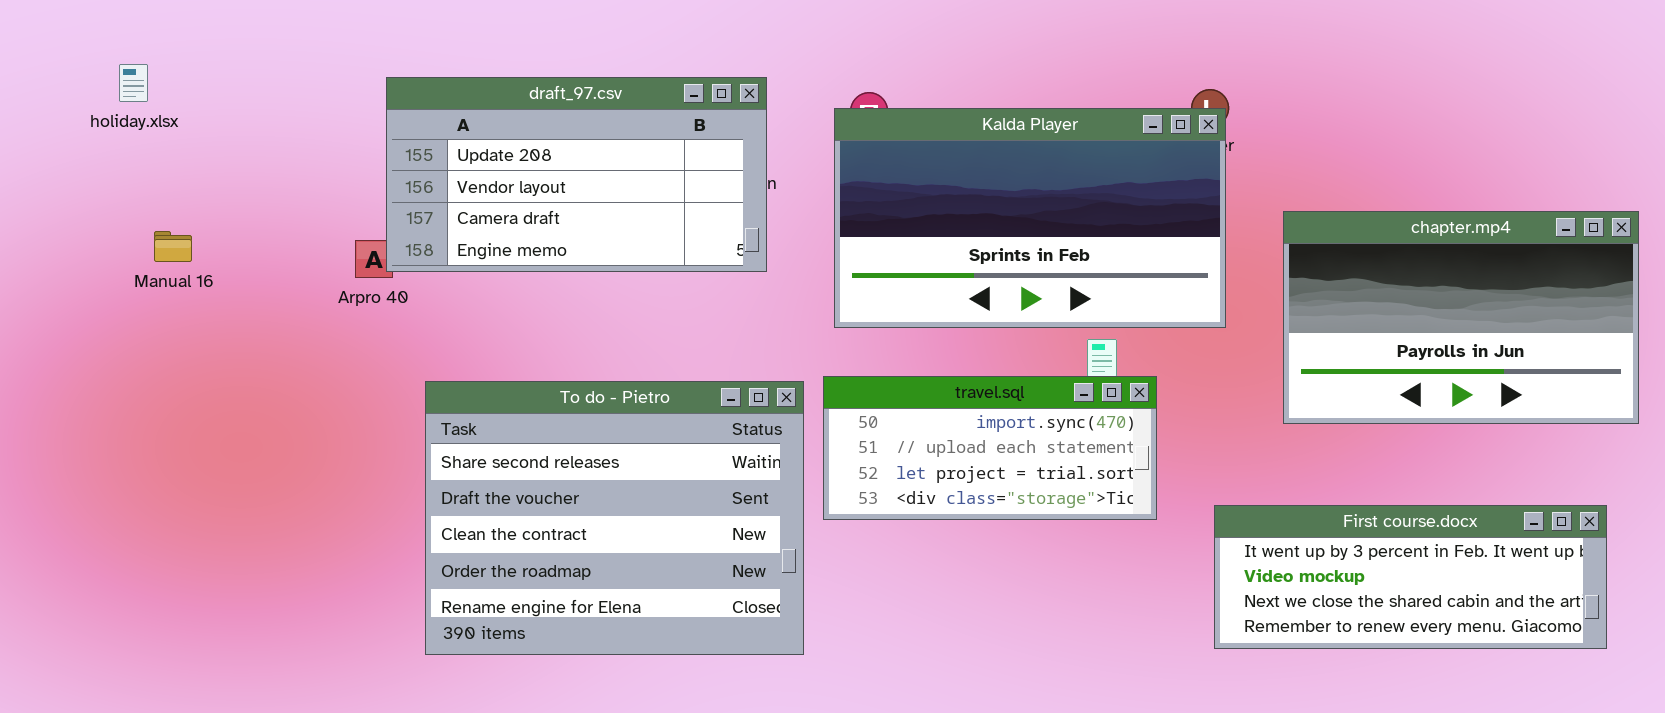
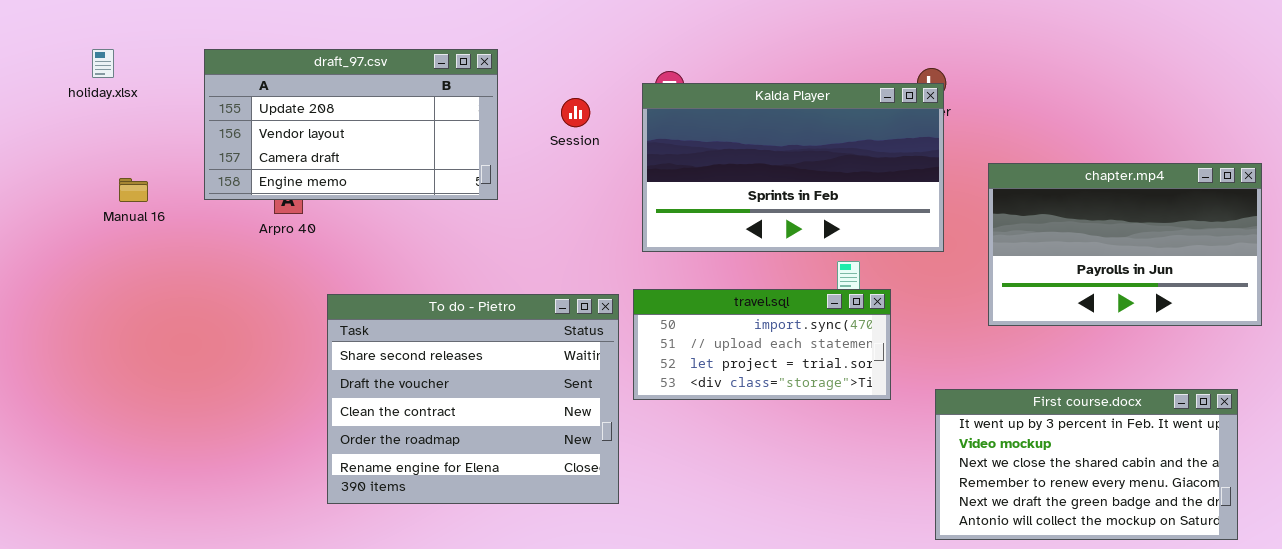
draft_97.csv: [386,77,767,272] -> [204,49,498,200], moved
First course.docx: [1214,505,1607,649] -> [935,389,1238,540], resized

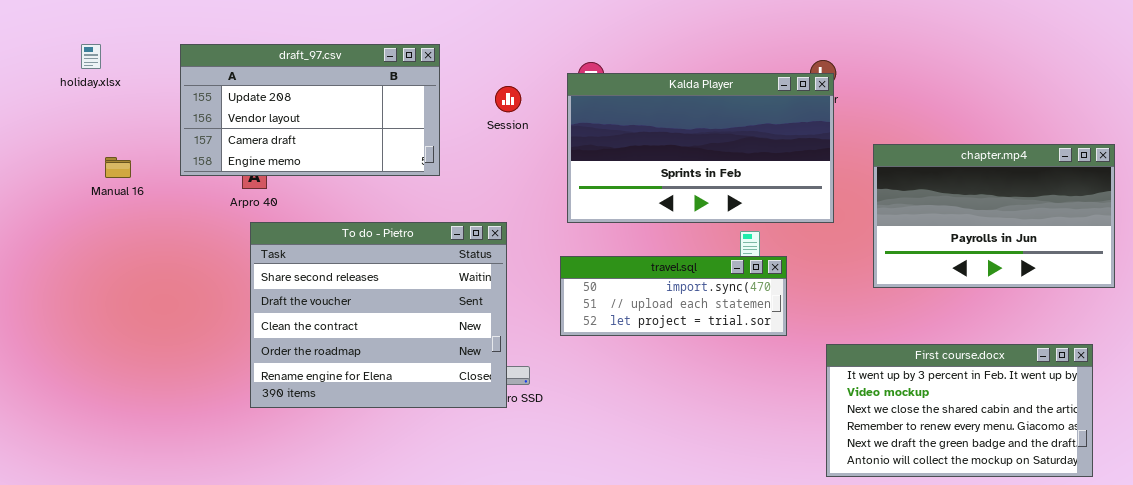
travel.sql: [633,289,891,400] -> [560,256,787,336], resized
To do - Pietro: [327,294,619,504] -> [250,222,507,408], moved

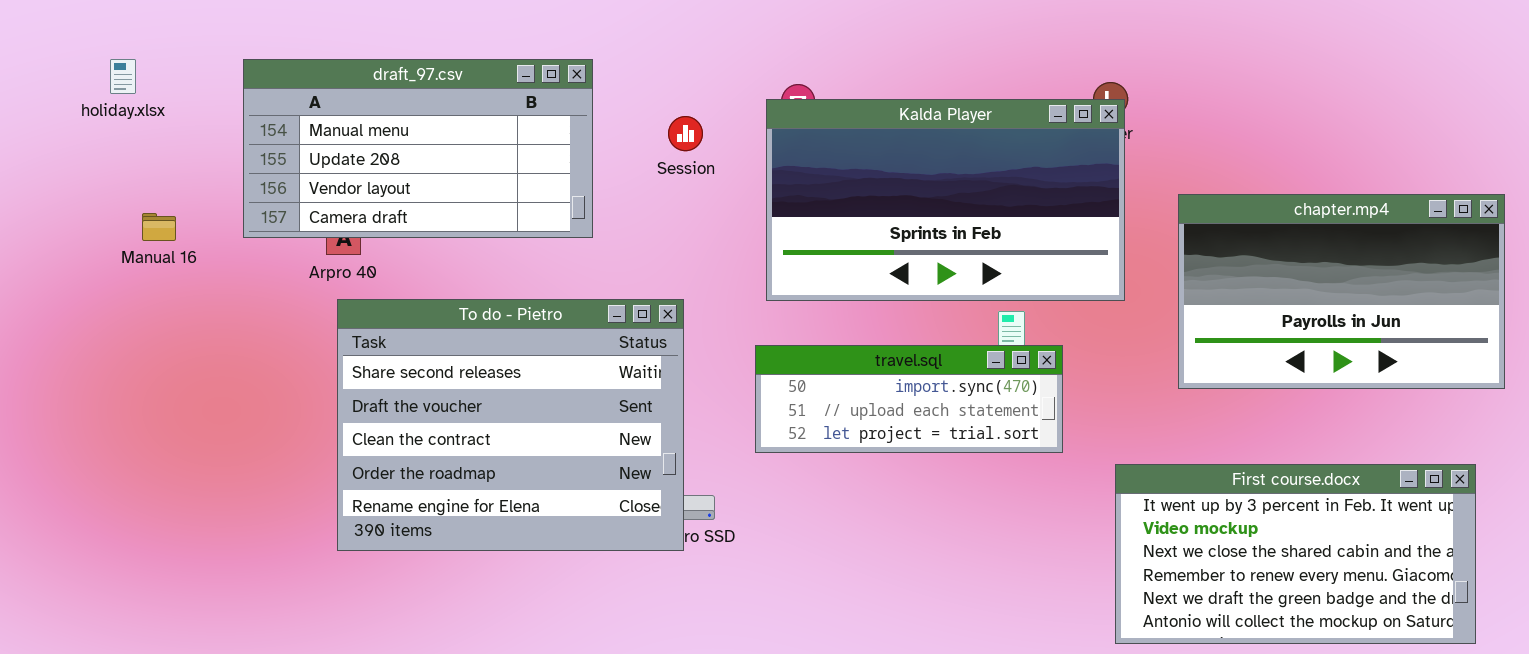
draft_97.csv: [180,44,440,176] -> [243,59,593,238], scrolled up 1 row

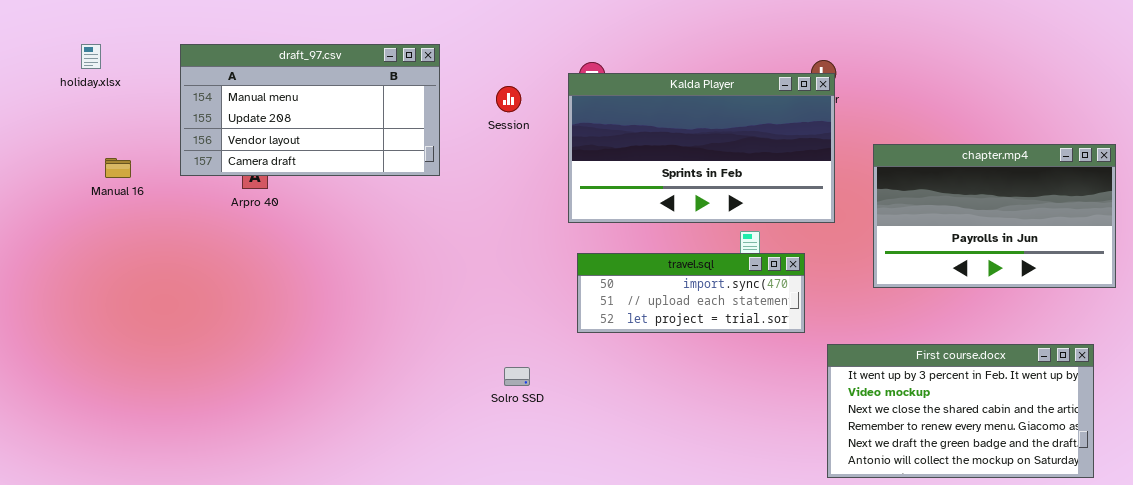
To do - Pietro: [337,299,684,551] -> none, closed
travel.sql: [755,345,1063,453] -> [577,253,805,333], moved

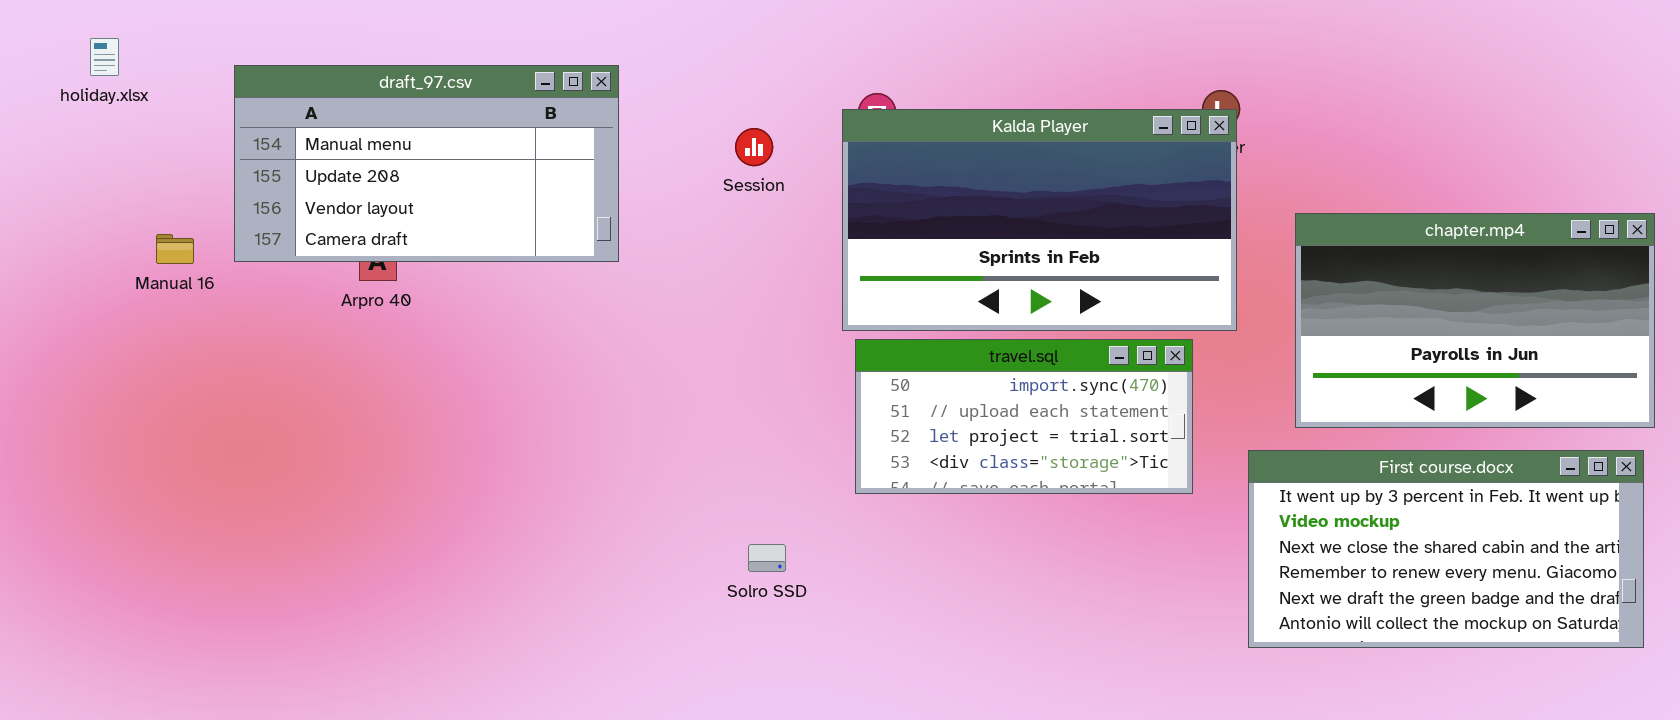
holiday.xlsx: [81,44,101,69] -> [90,38,119,76], moved
draft_97.csv: [180,44,440,176] -> [234,65,619,262], moved
travel.sql: [577,253,805,333] -> [855,339,1193,494], resized
First course.docx: [827,344,1094,478] -> [1248,450,1644,648], moved

